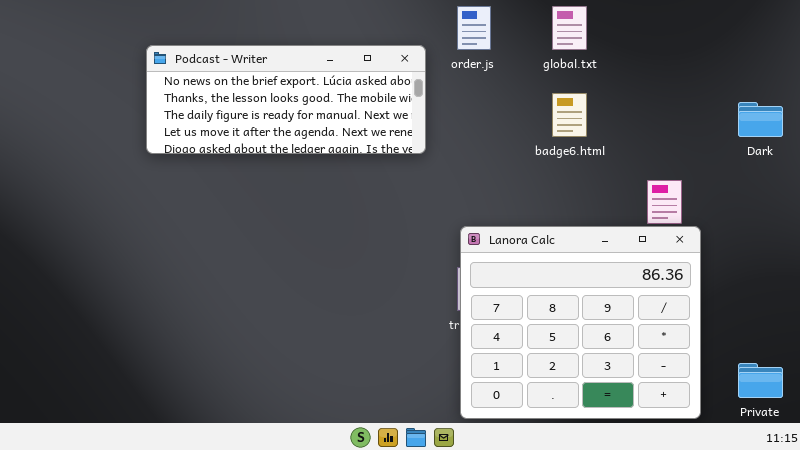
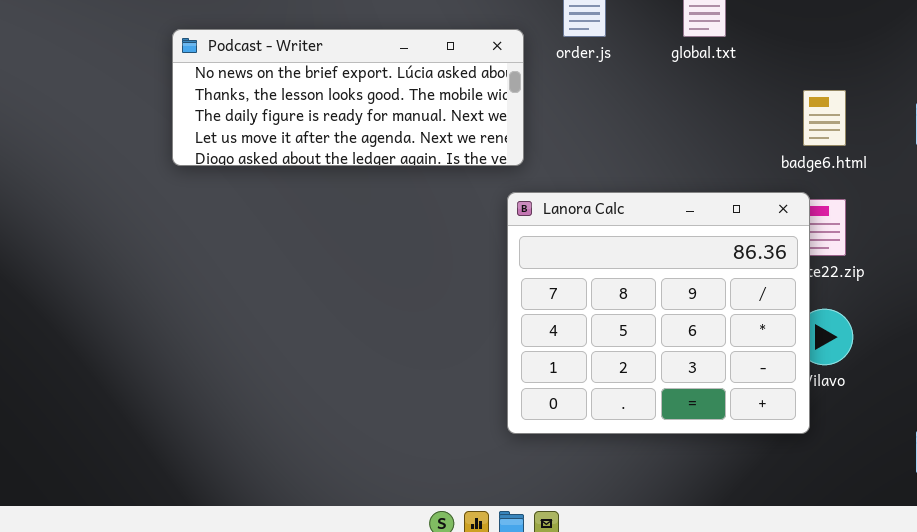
badge6.html: [552,93,587,137] -> [803,90,846,146], moved
Lanora Calc: [460,226,701,419] -> [507,192,810,434], moved

